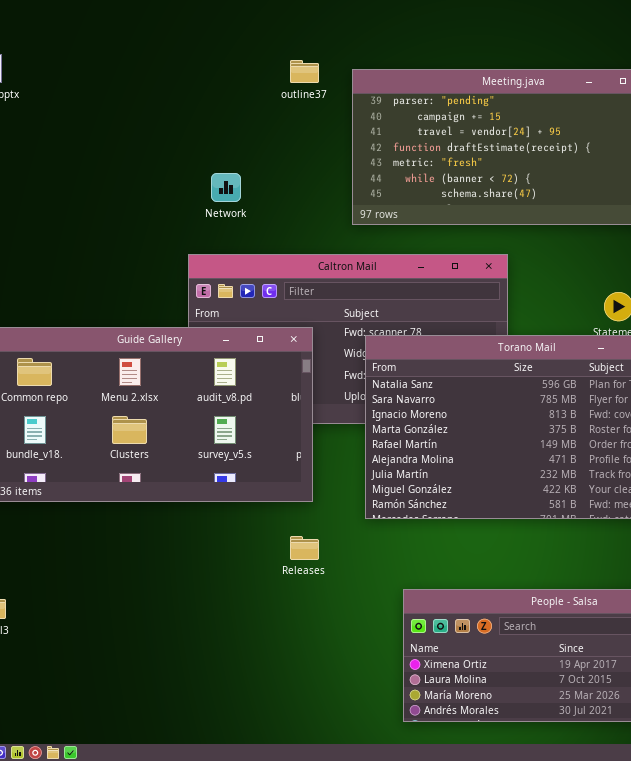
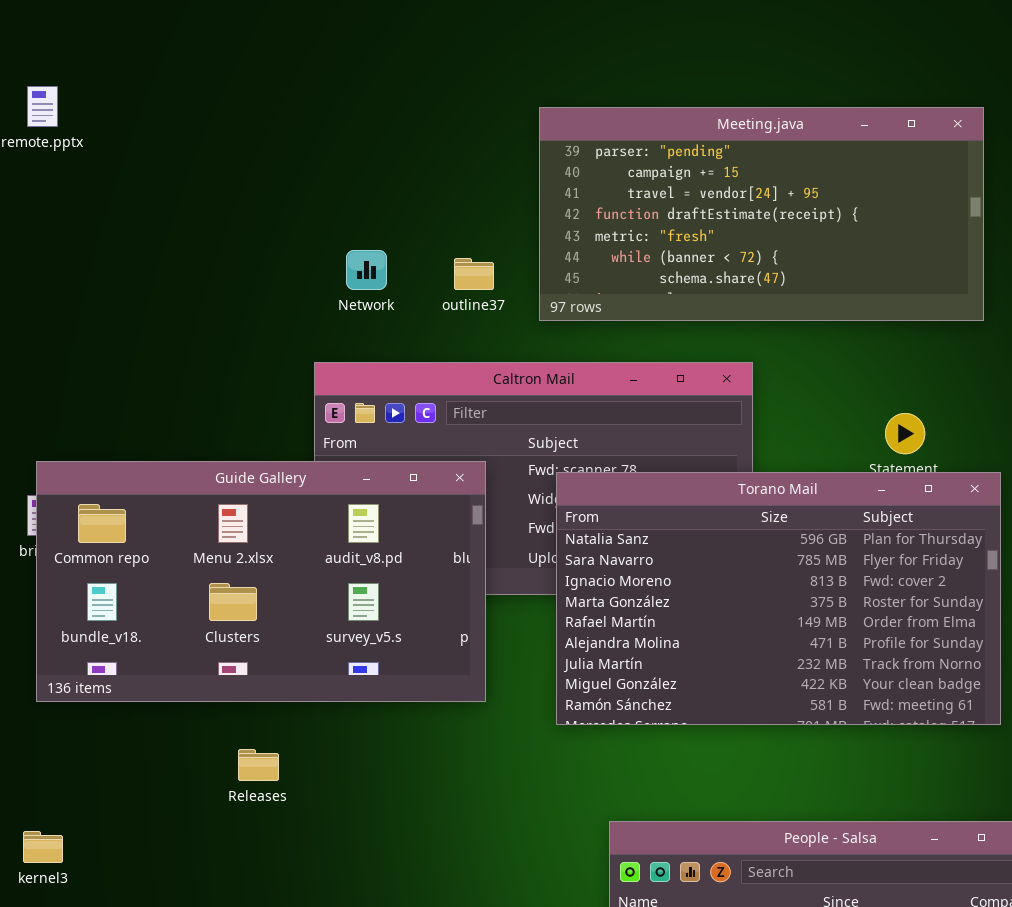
outline37: [290,60,319,83] -> [454,258,494,290], moved
Releases: [290,536,319,560] -> [238,749,279,781], moved

